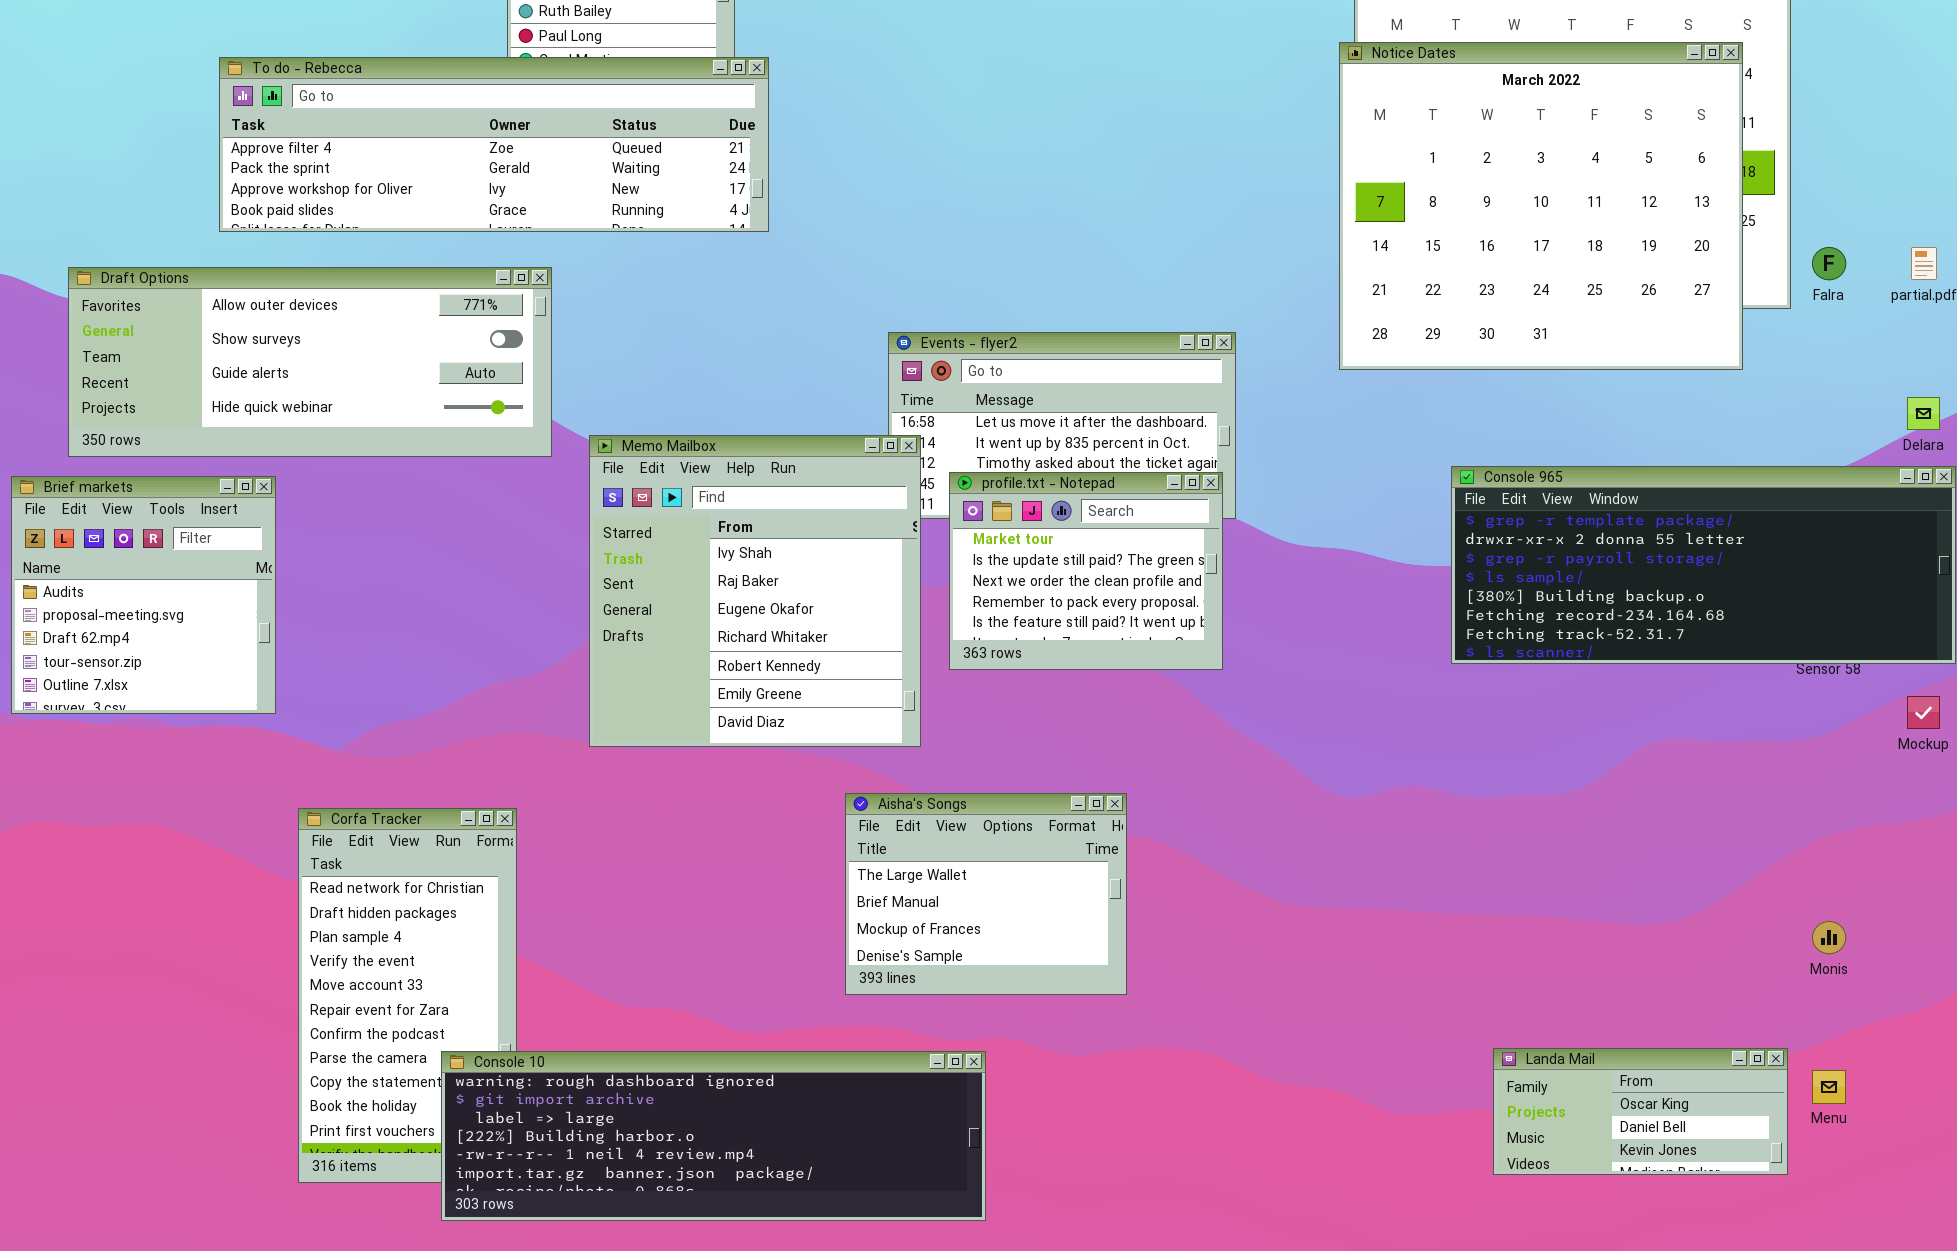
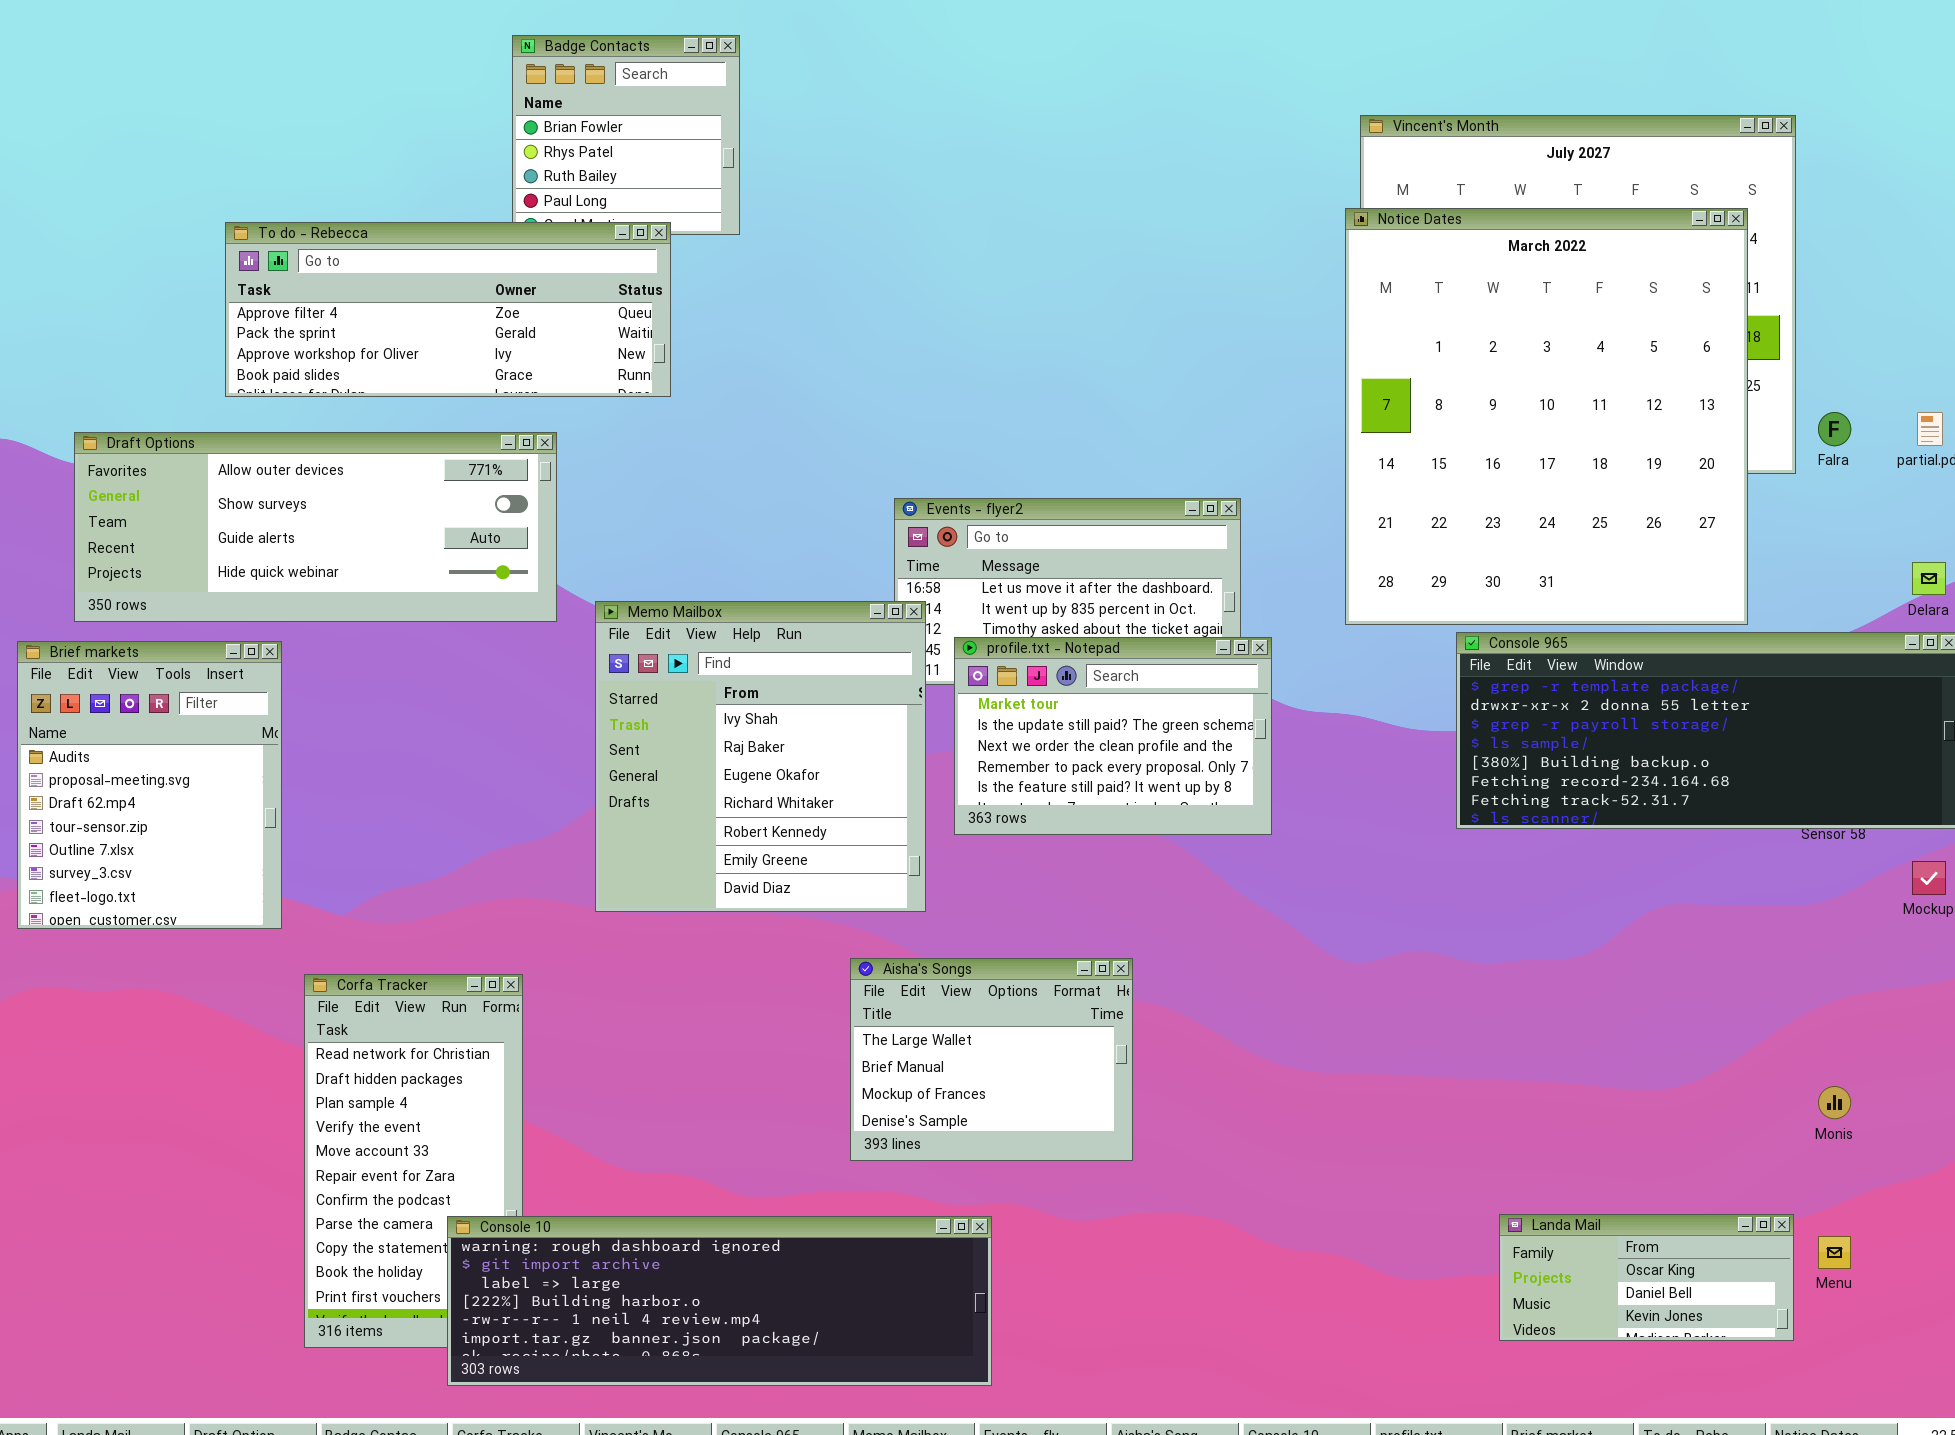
Notice Dates: [1339,42,1743,370] -> [1345,208,1748,625], resized
To do - Rebecca: [219,57,769,232] -> [225,222,671,397], resized
profile.txt - Notepad: [949,472,1223,670] -> [954,637,1272,835], resized
Brief markets: [11,476,276,714] -> [17,641,282,929], resized

